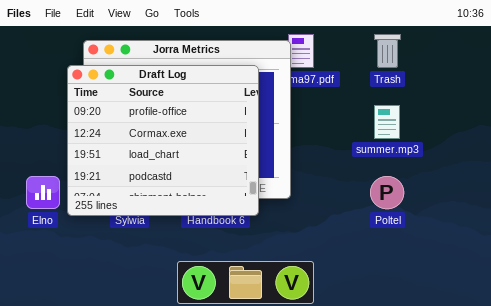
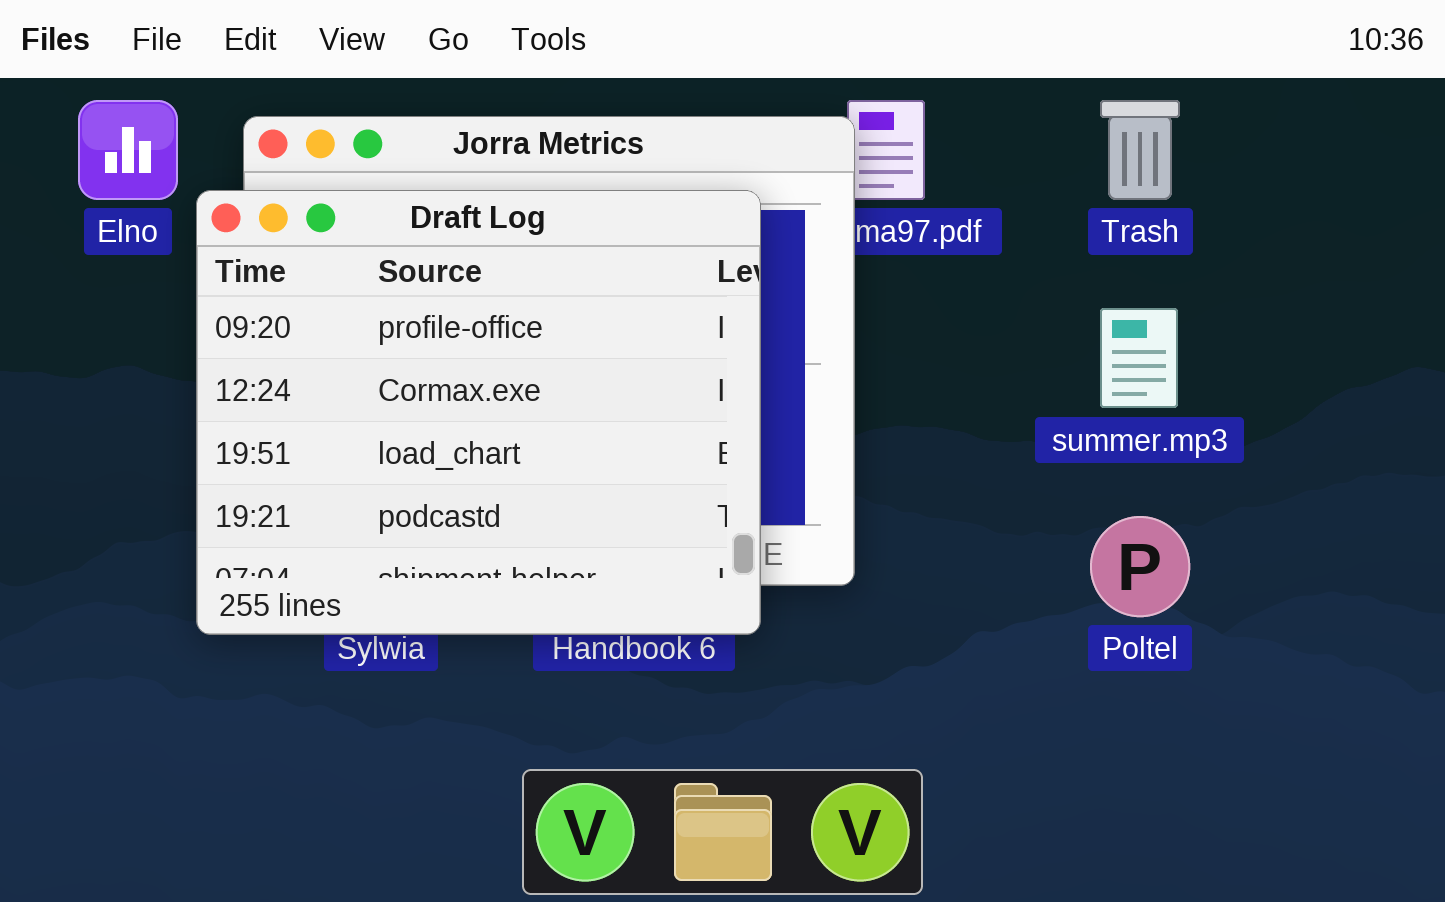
Elno: [26,176,60,209] -> [78,100,178,200], moved

